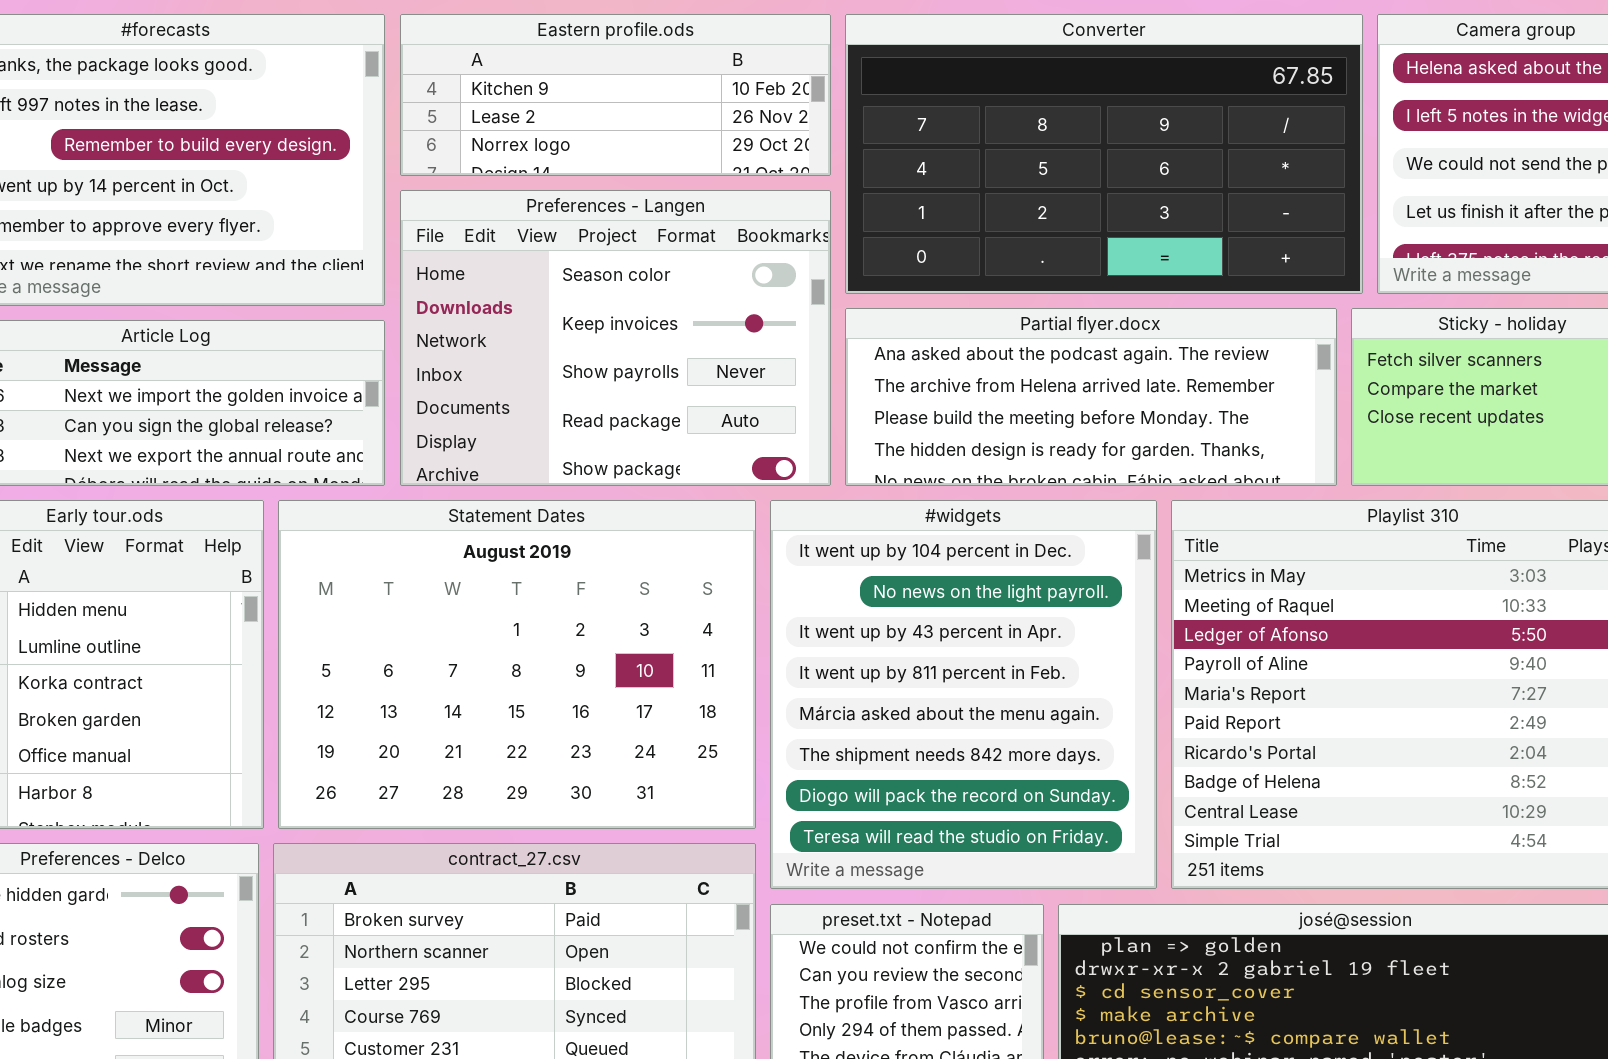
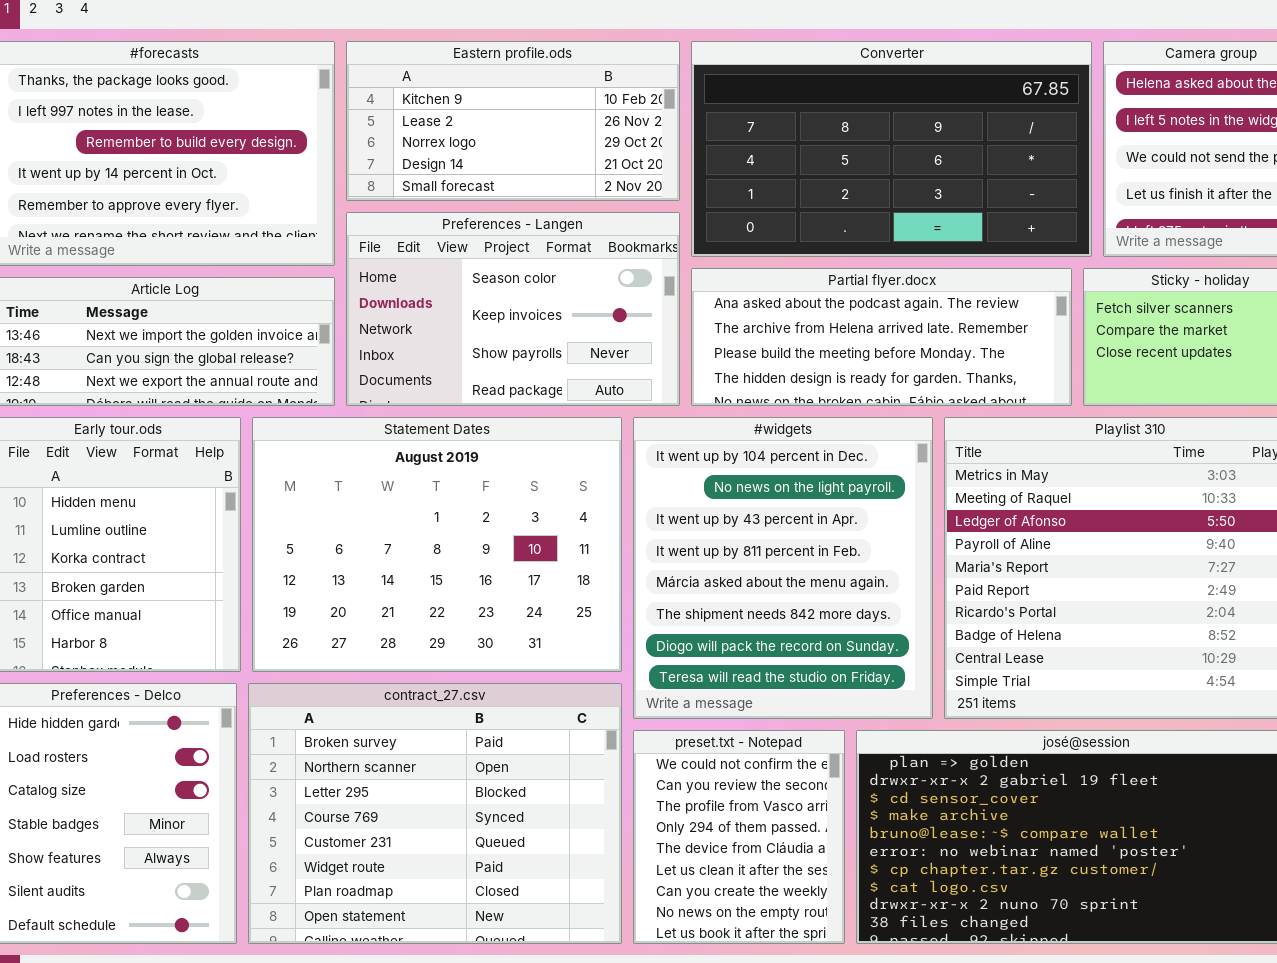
Eastern profile.ods: [400,14,831,176] -> [346,41,680,201], resized
Preferences - Langen: [400,190,831,486] -> [346,212,680,406], resized

